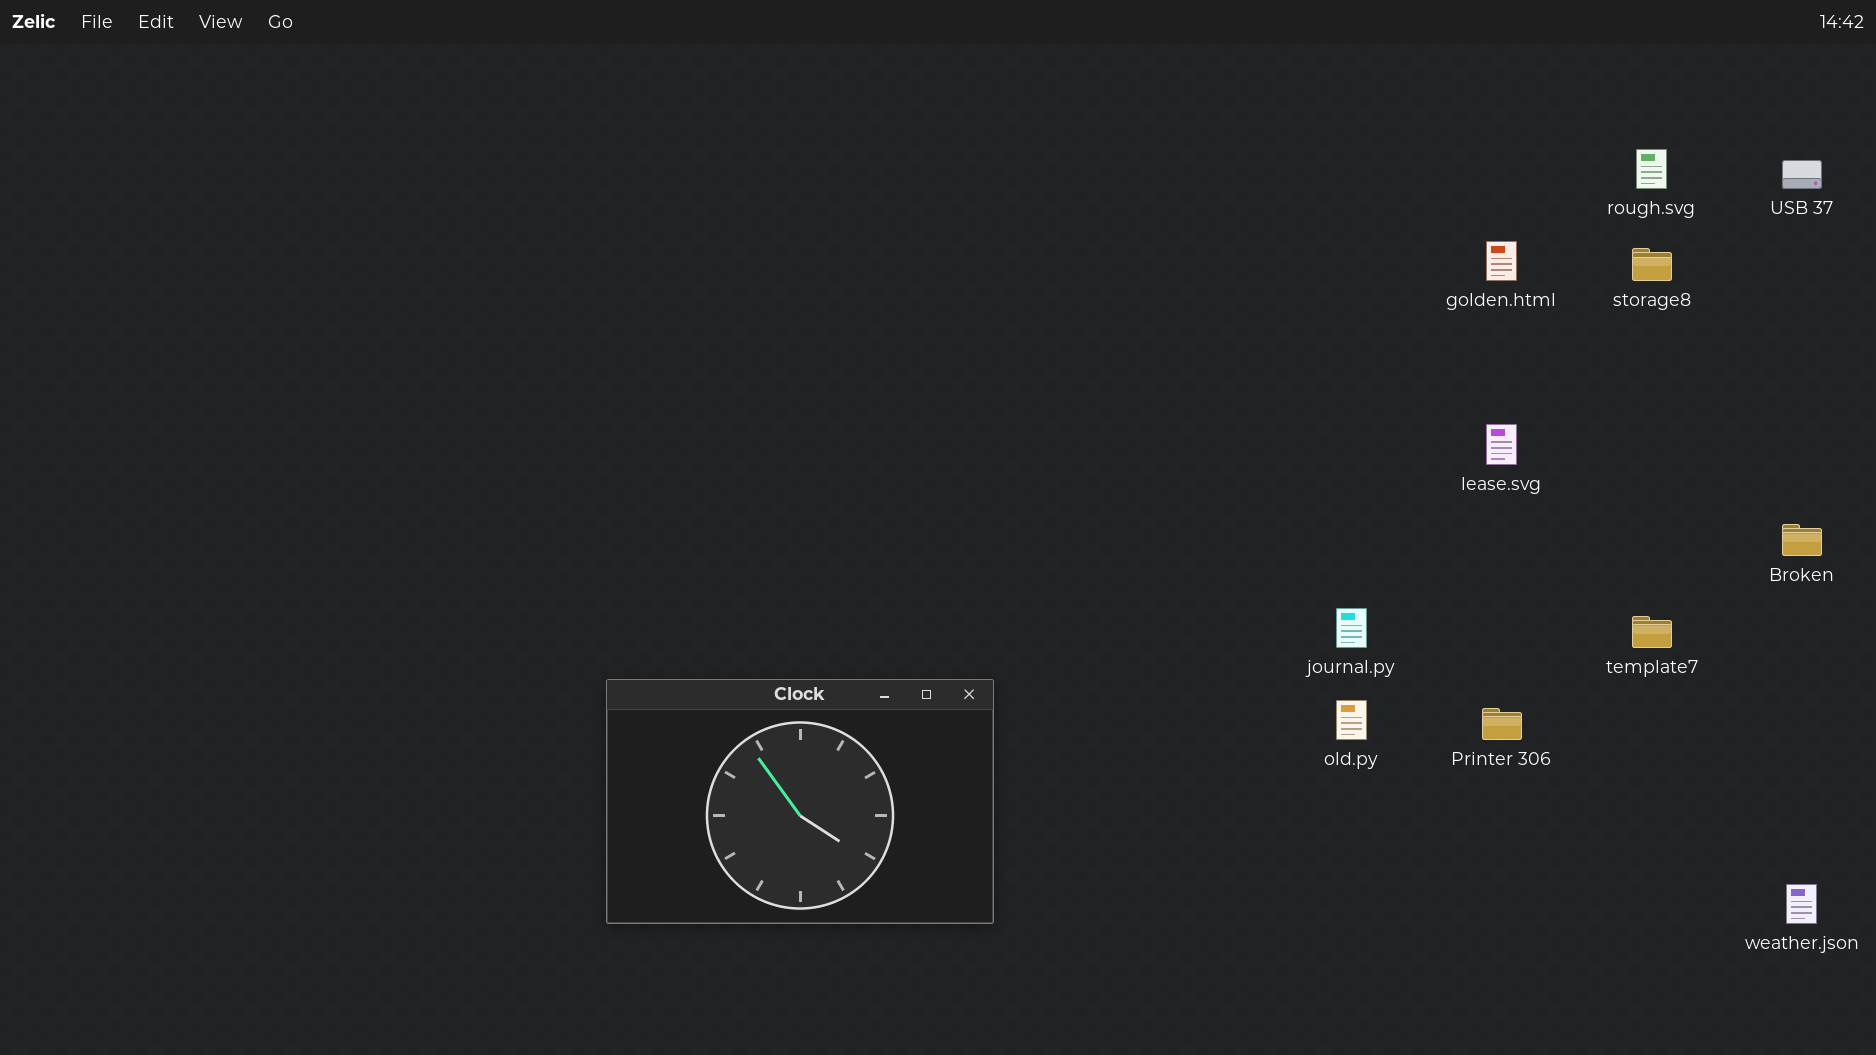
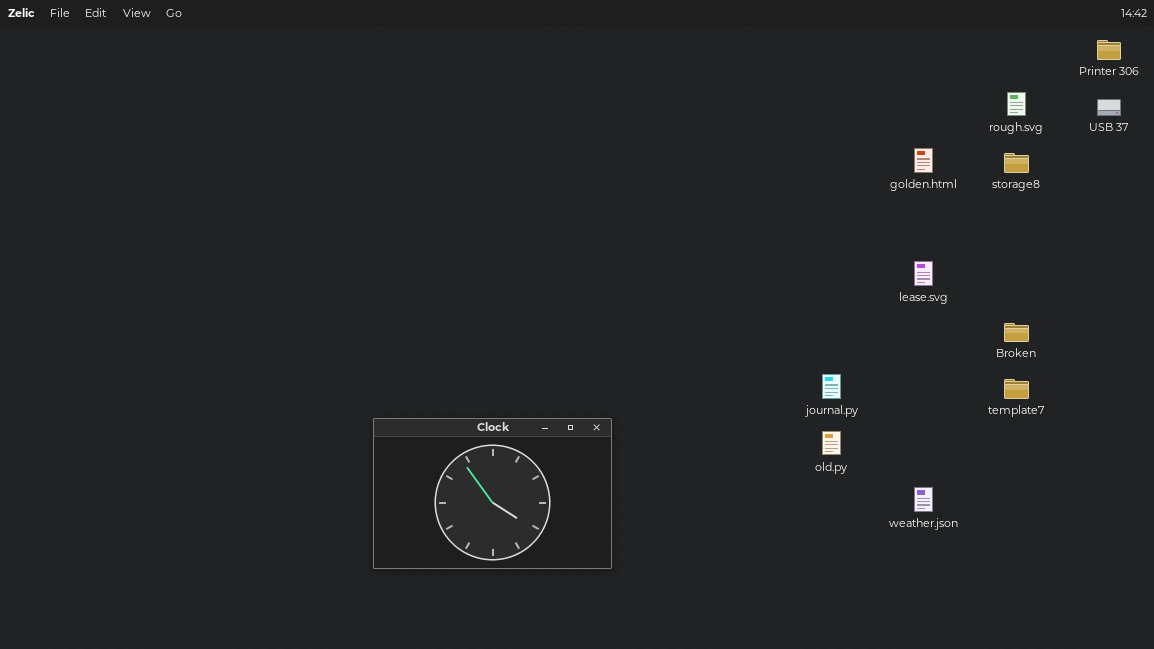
Broken: [1782,524,1822,556] -> [1004,323,1029,342], moved
Printer 306: [1482,708,1522,740] -> [1097,40,1121,60], moved
weather.json: [1786,884,1817,924] -> [914,487,933,512], moved

